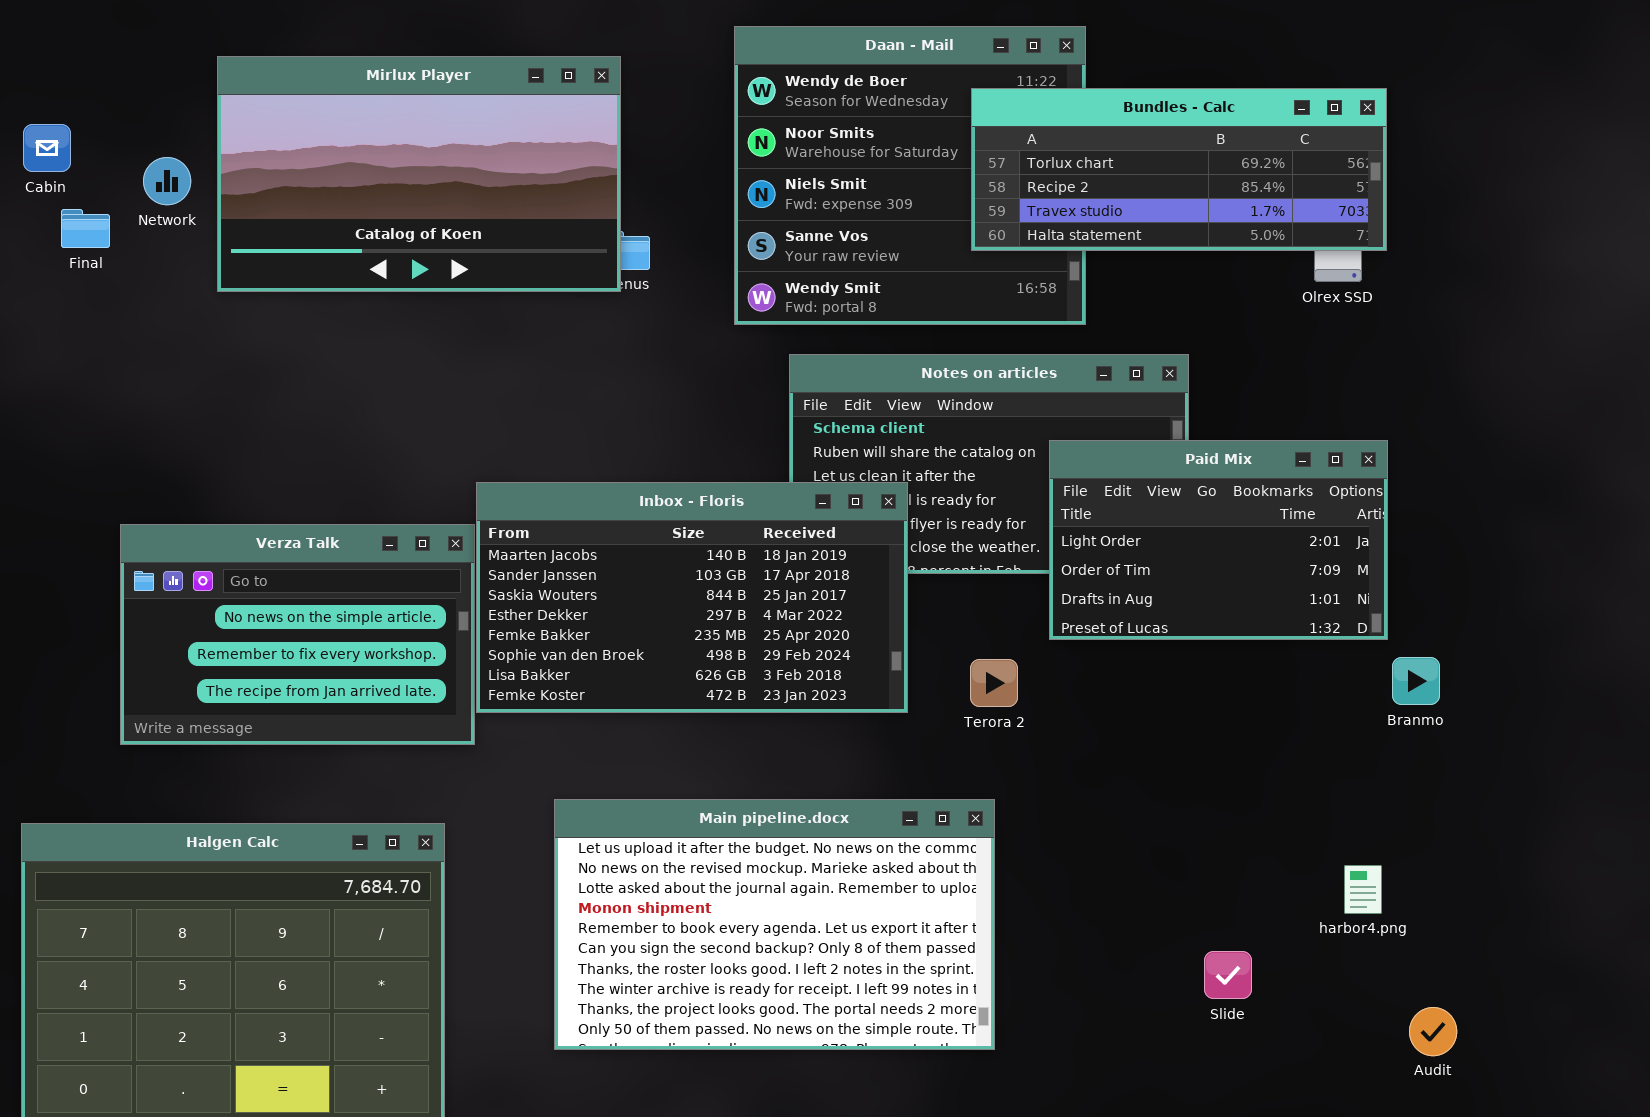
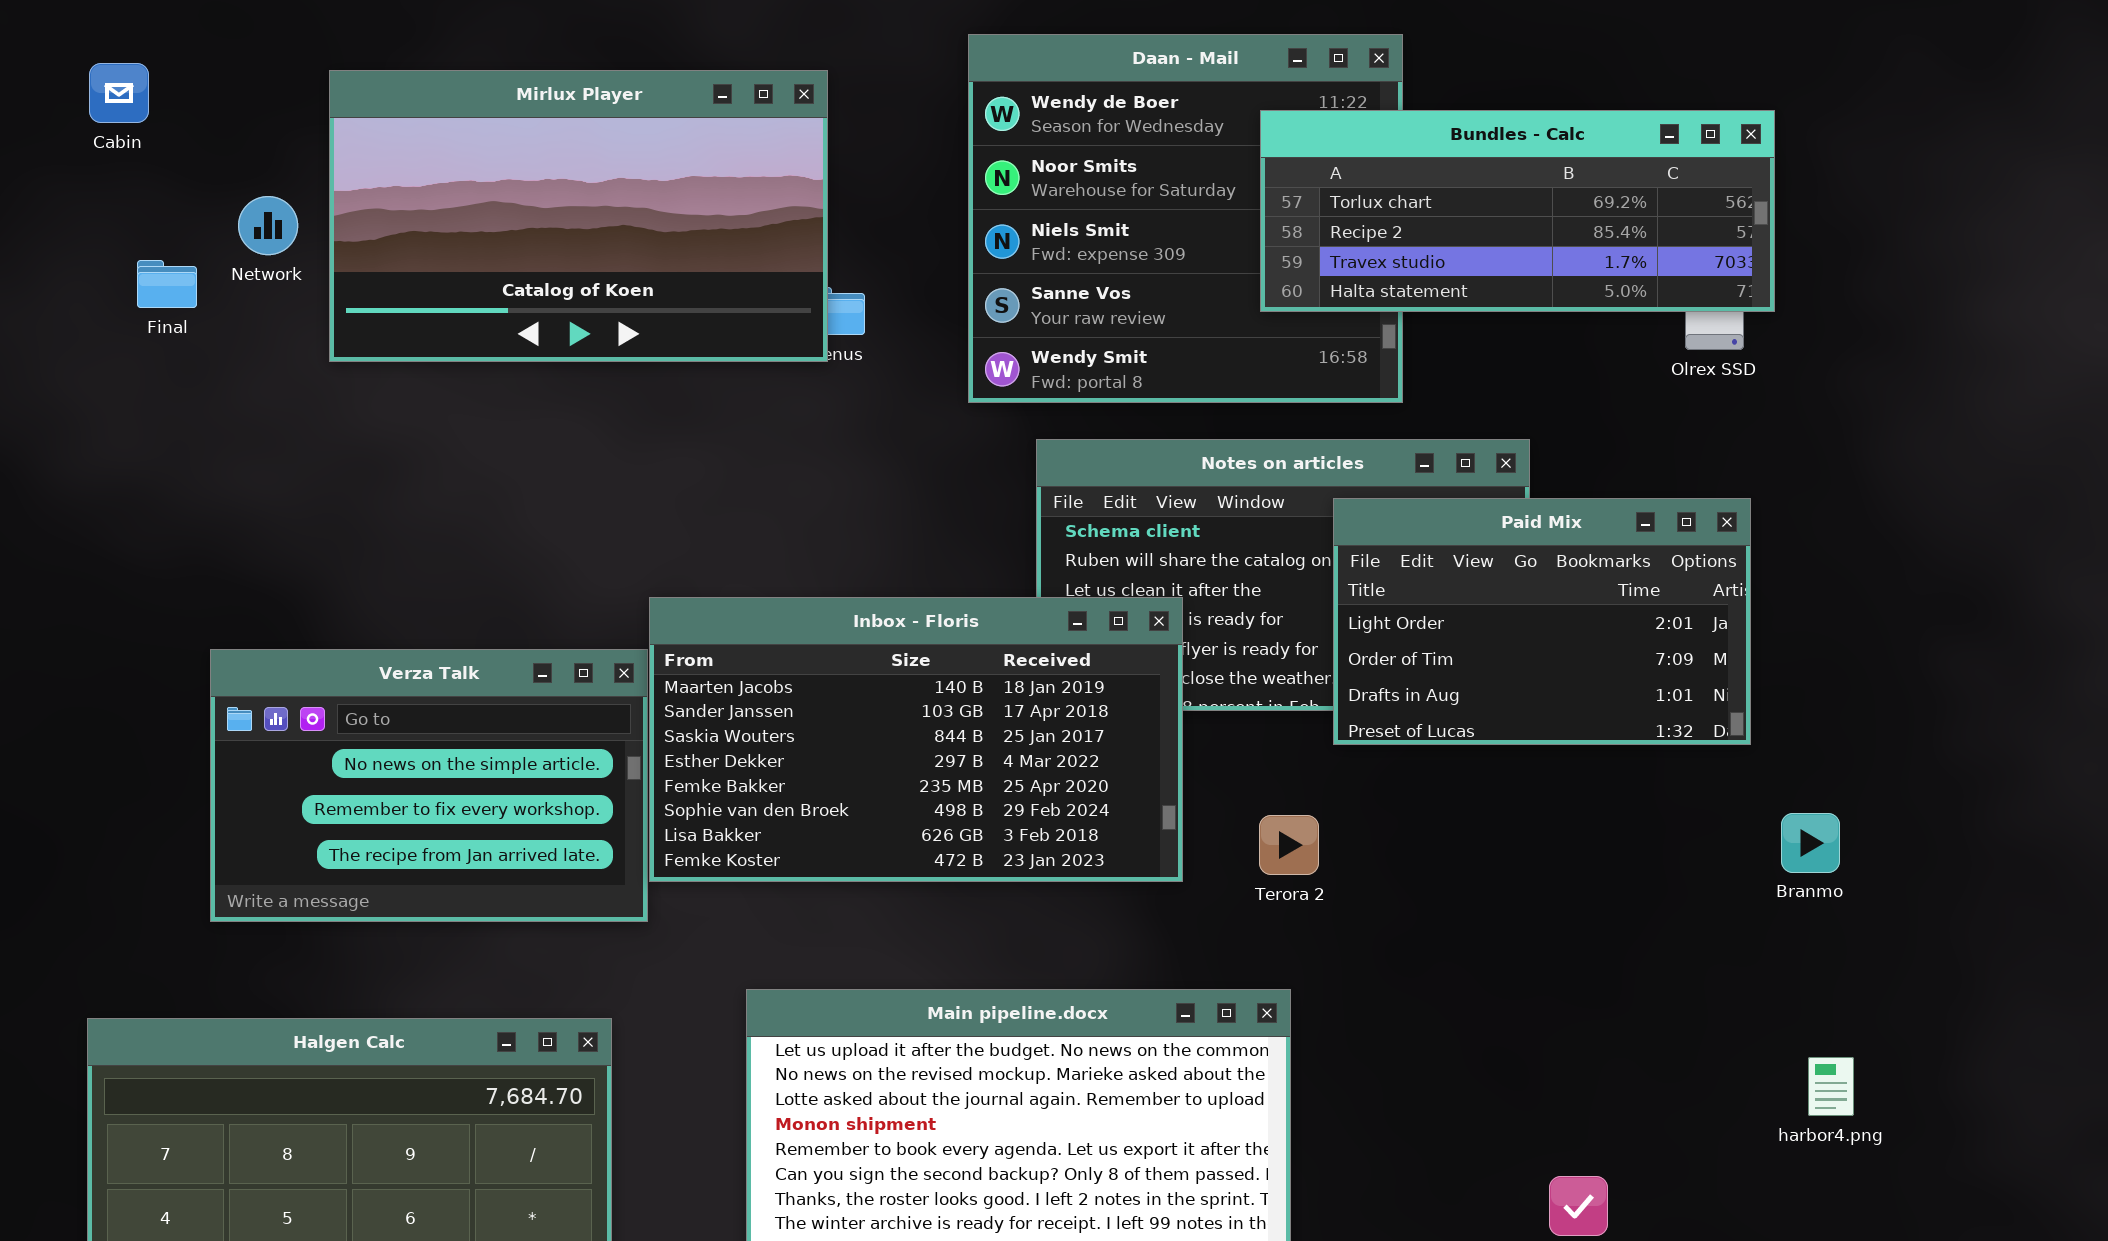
Cabin: [23,124,71,172] -> [89,63,149,123], moved
Paid Mix: [1049,440,1388,640] -> [1333,498,1751,745], moved
harbor4.png: [1344,865,1382,914] -> [1808,1057,1854,1116], moved

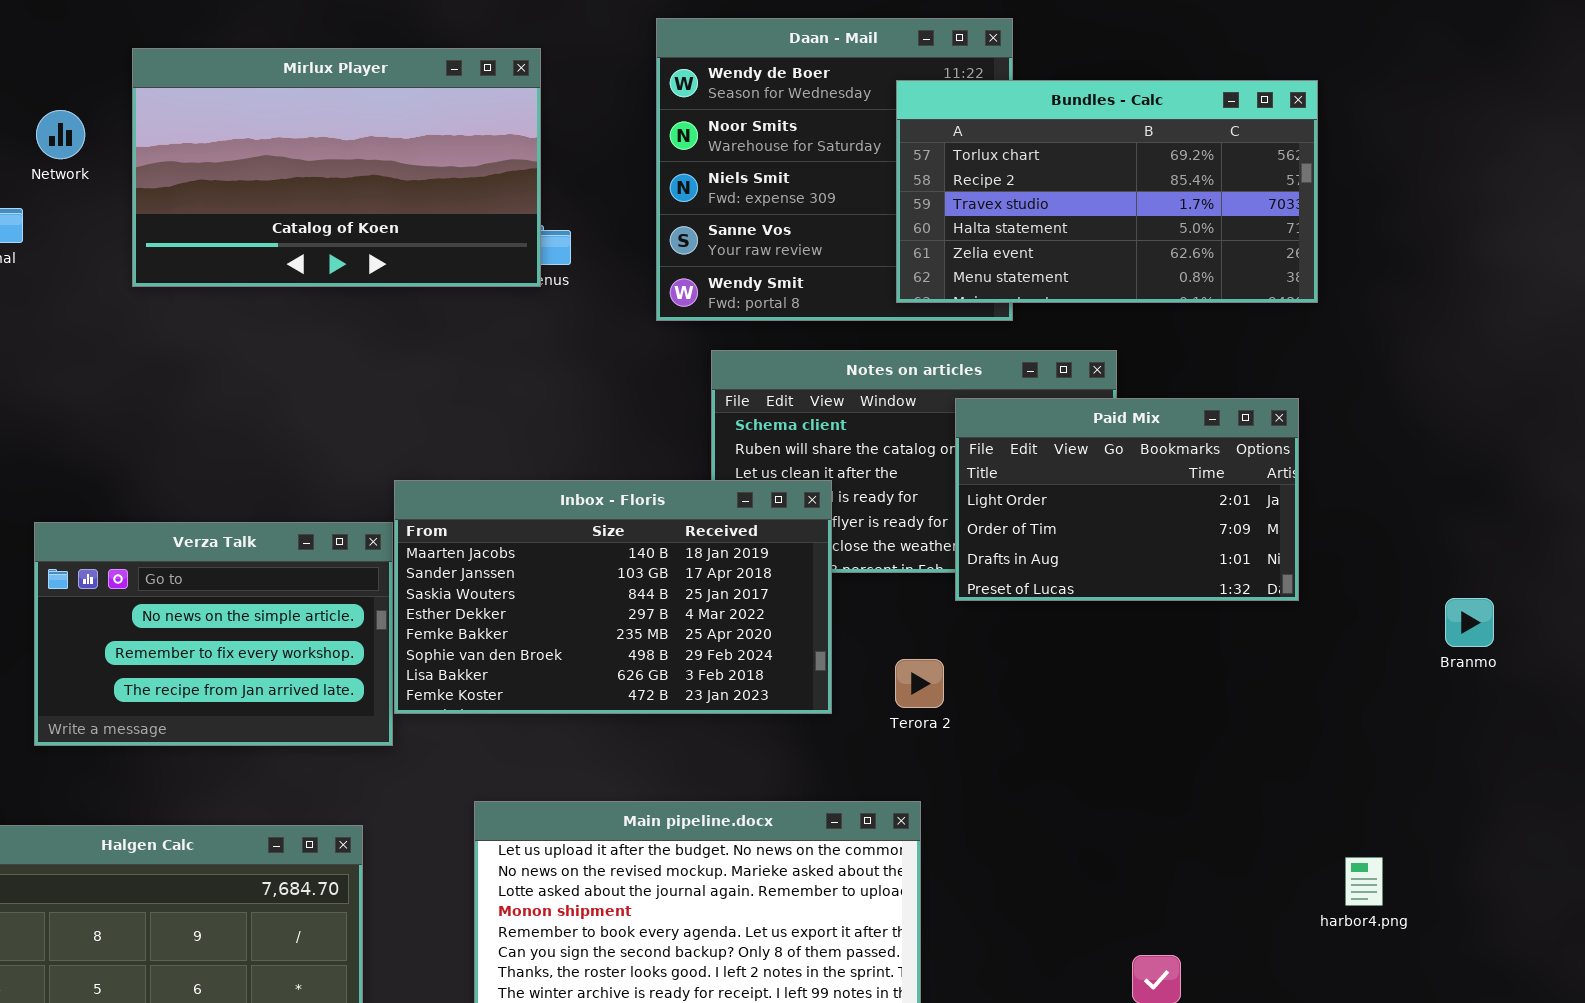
Bundles - Calc: [1260,110,1775,312] -> [896,80,1318,303], resized
Network: [238,196,298,255] -> [36,110,85,159], moved
Branmo: [1781,813,1840,873] -> [1445,598,1494,647], moved

